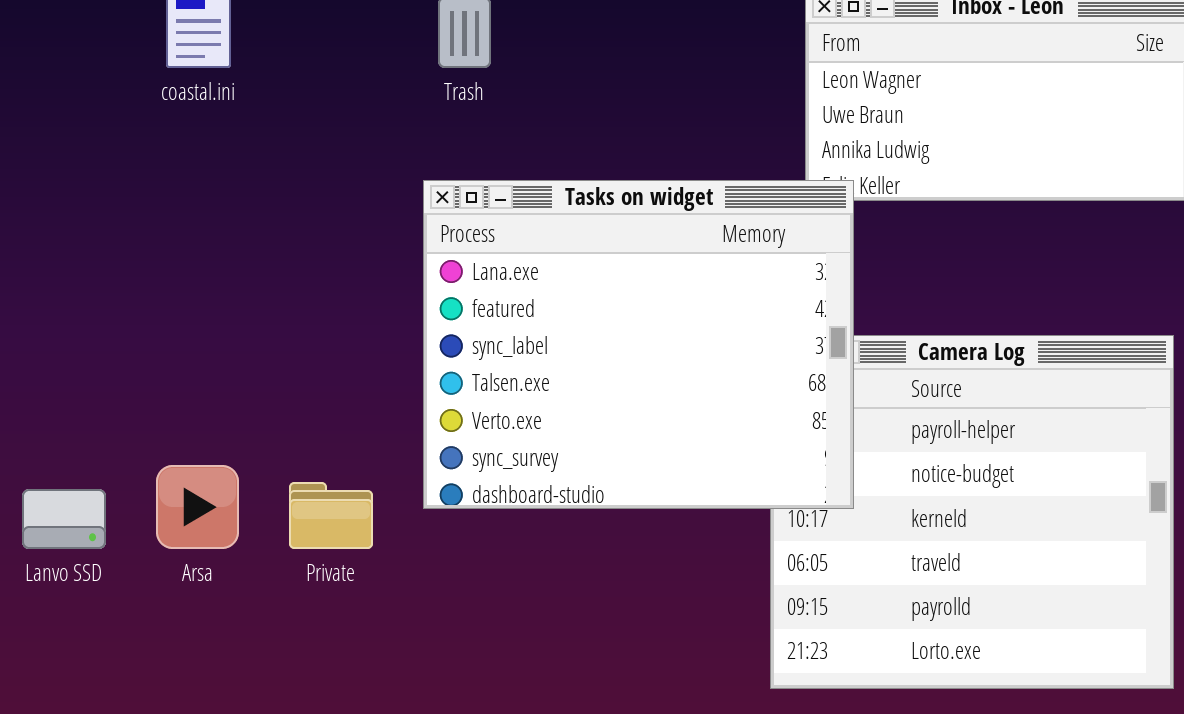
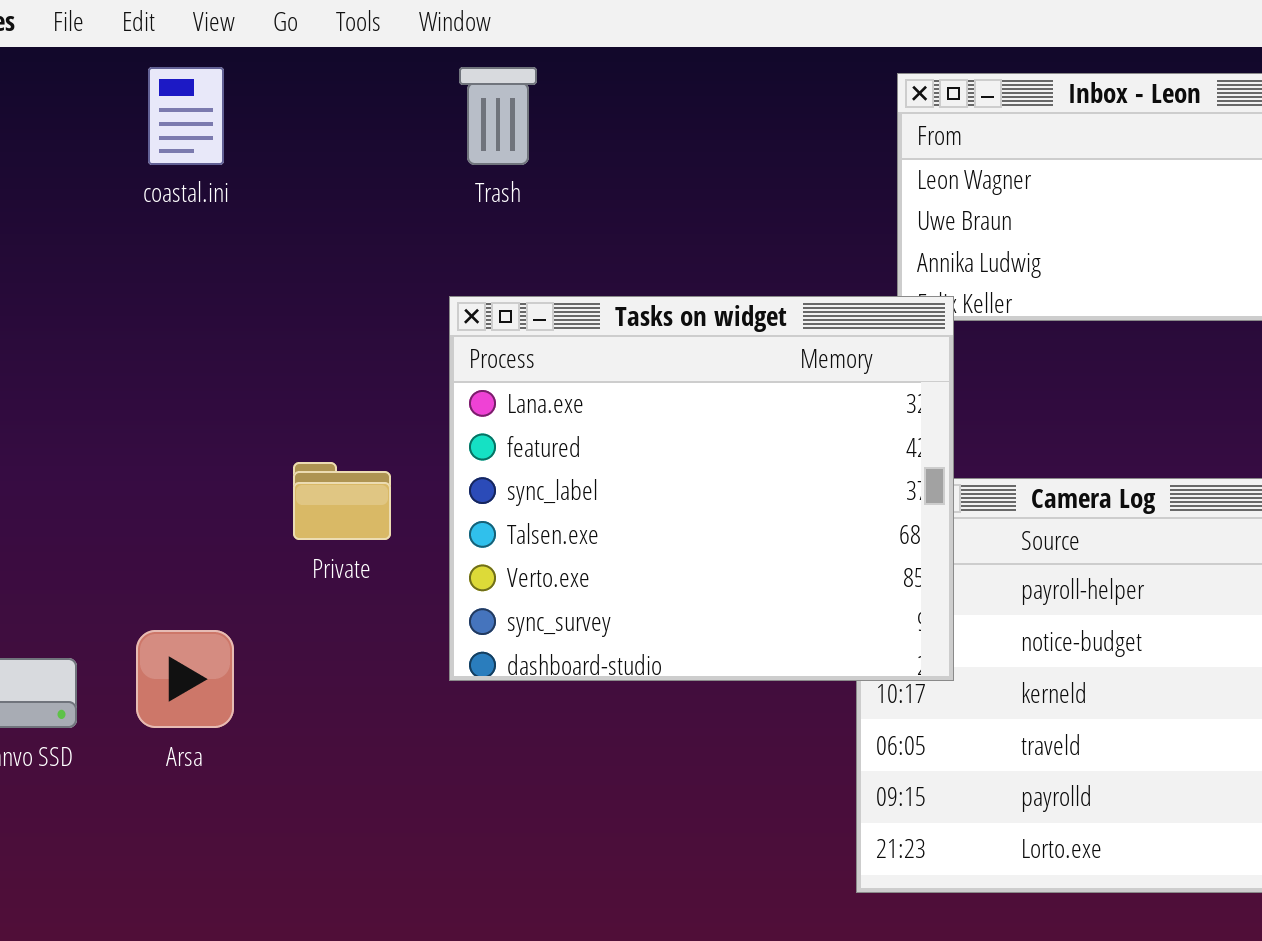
Private: [289,482,373,549] -> [293,462,391,540], moved

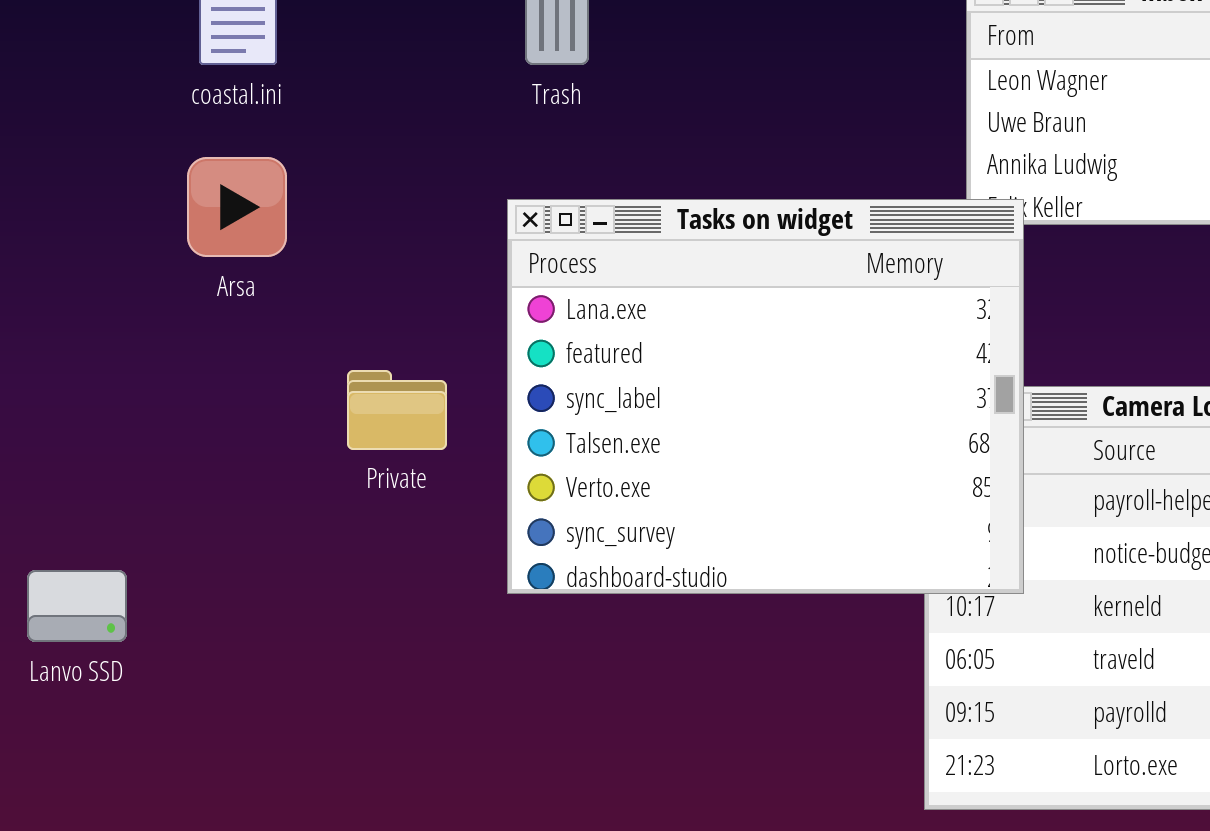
Arsa: [136,630,234,728] -> [187,157,287,257], moved

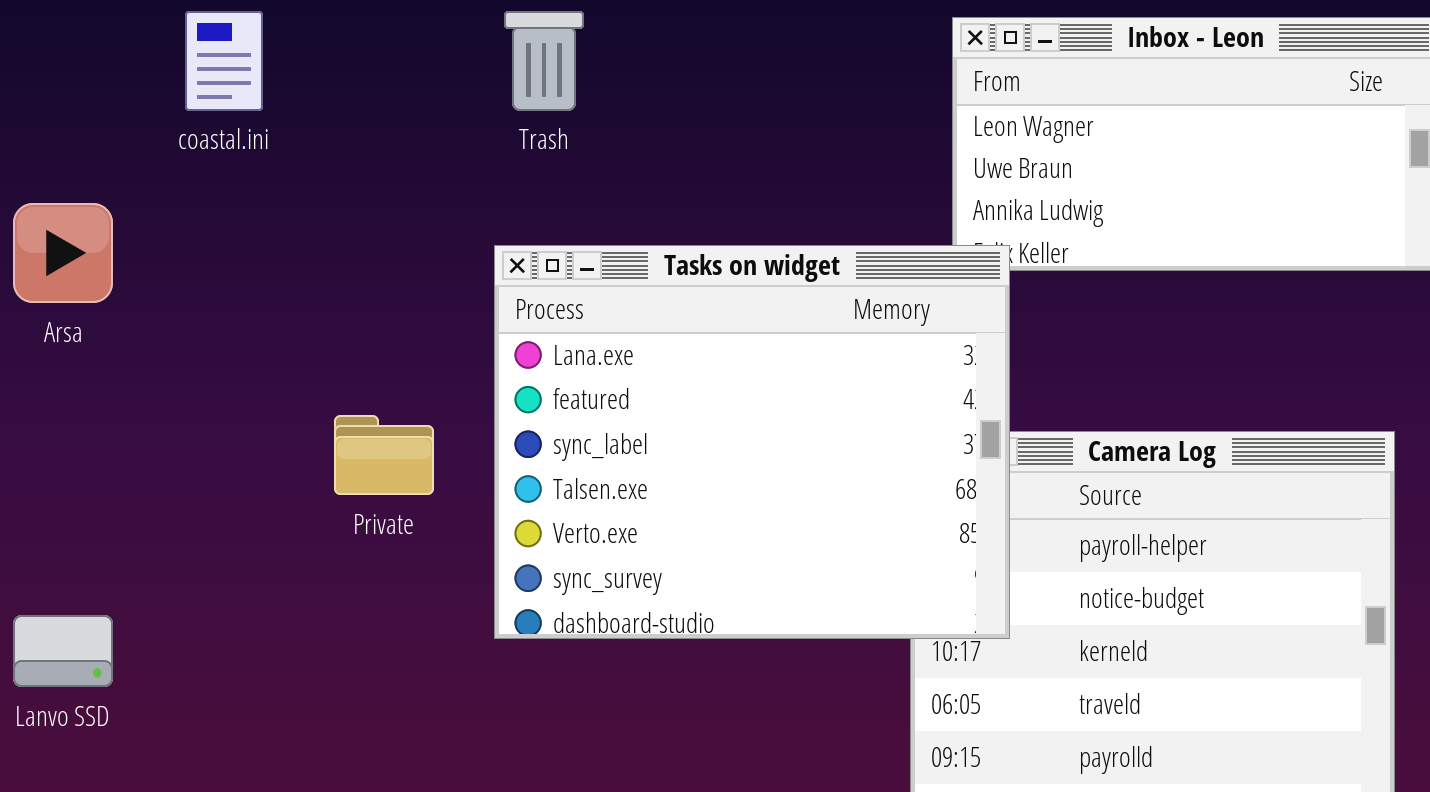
Arsa: [187,157,287,257] -> [13,203,113,303], moved

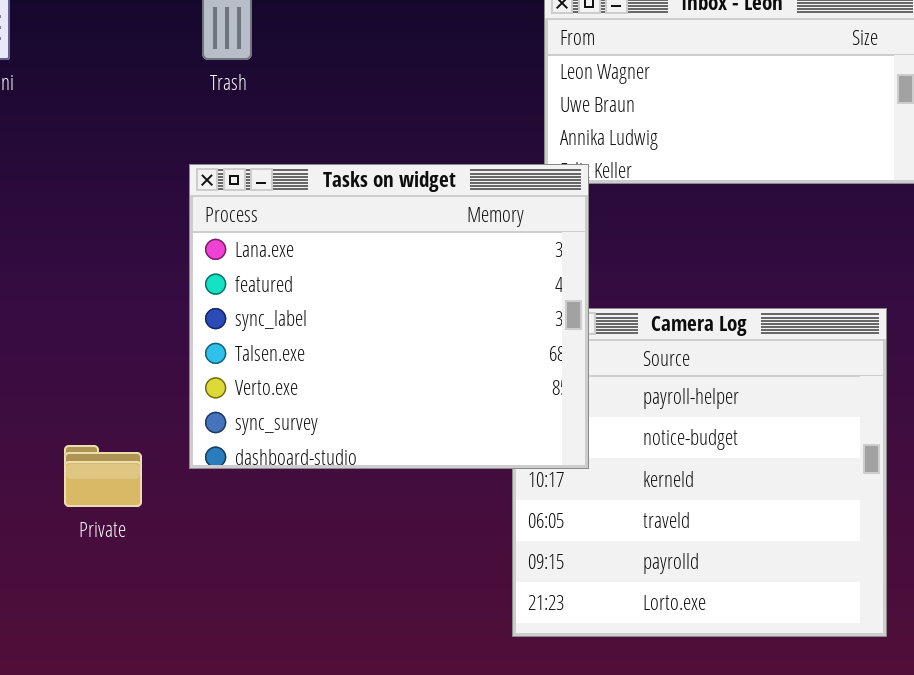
Private: [334,415,434,495] -> [64,445,142,507], moved

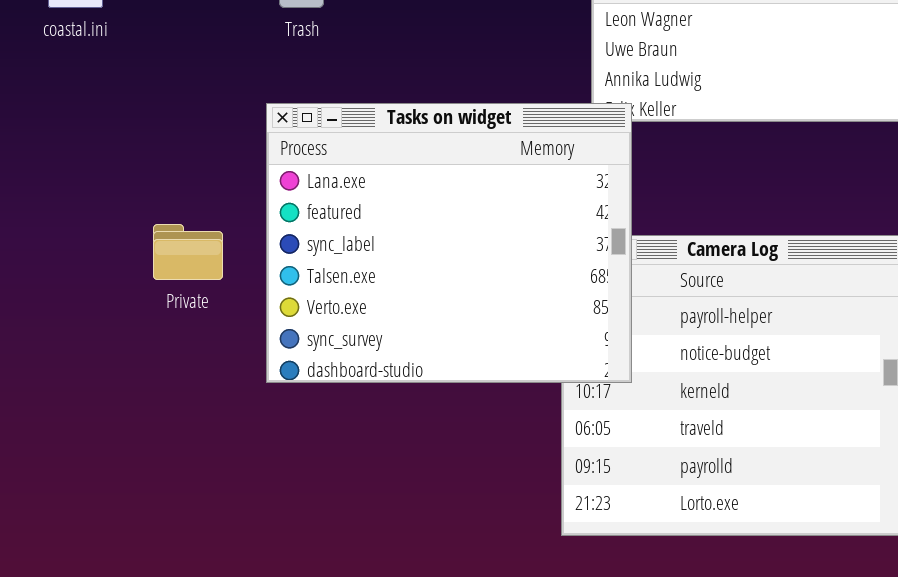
Private: [64,445,142,507] -> [153,224,223,280], moved

